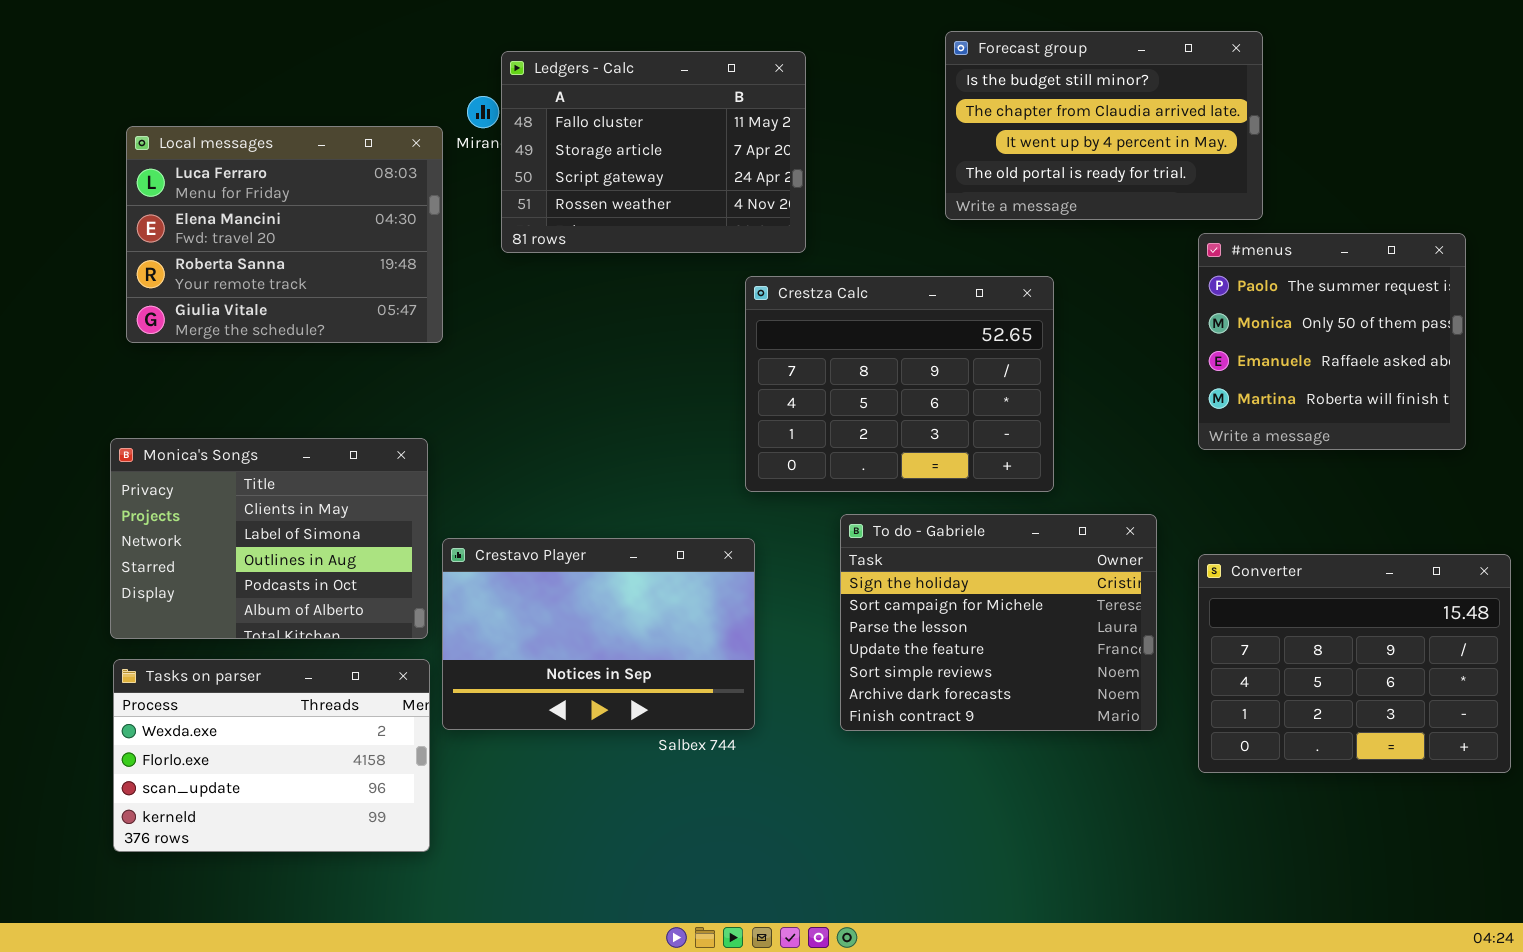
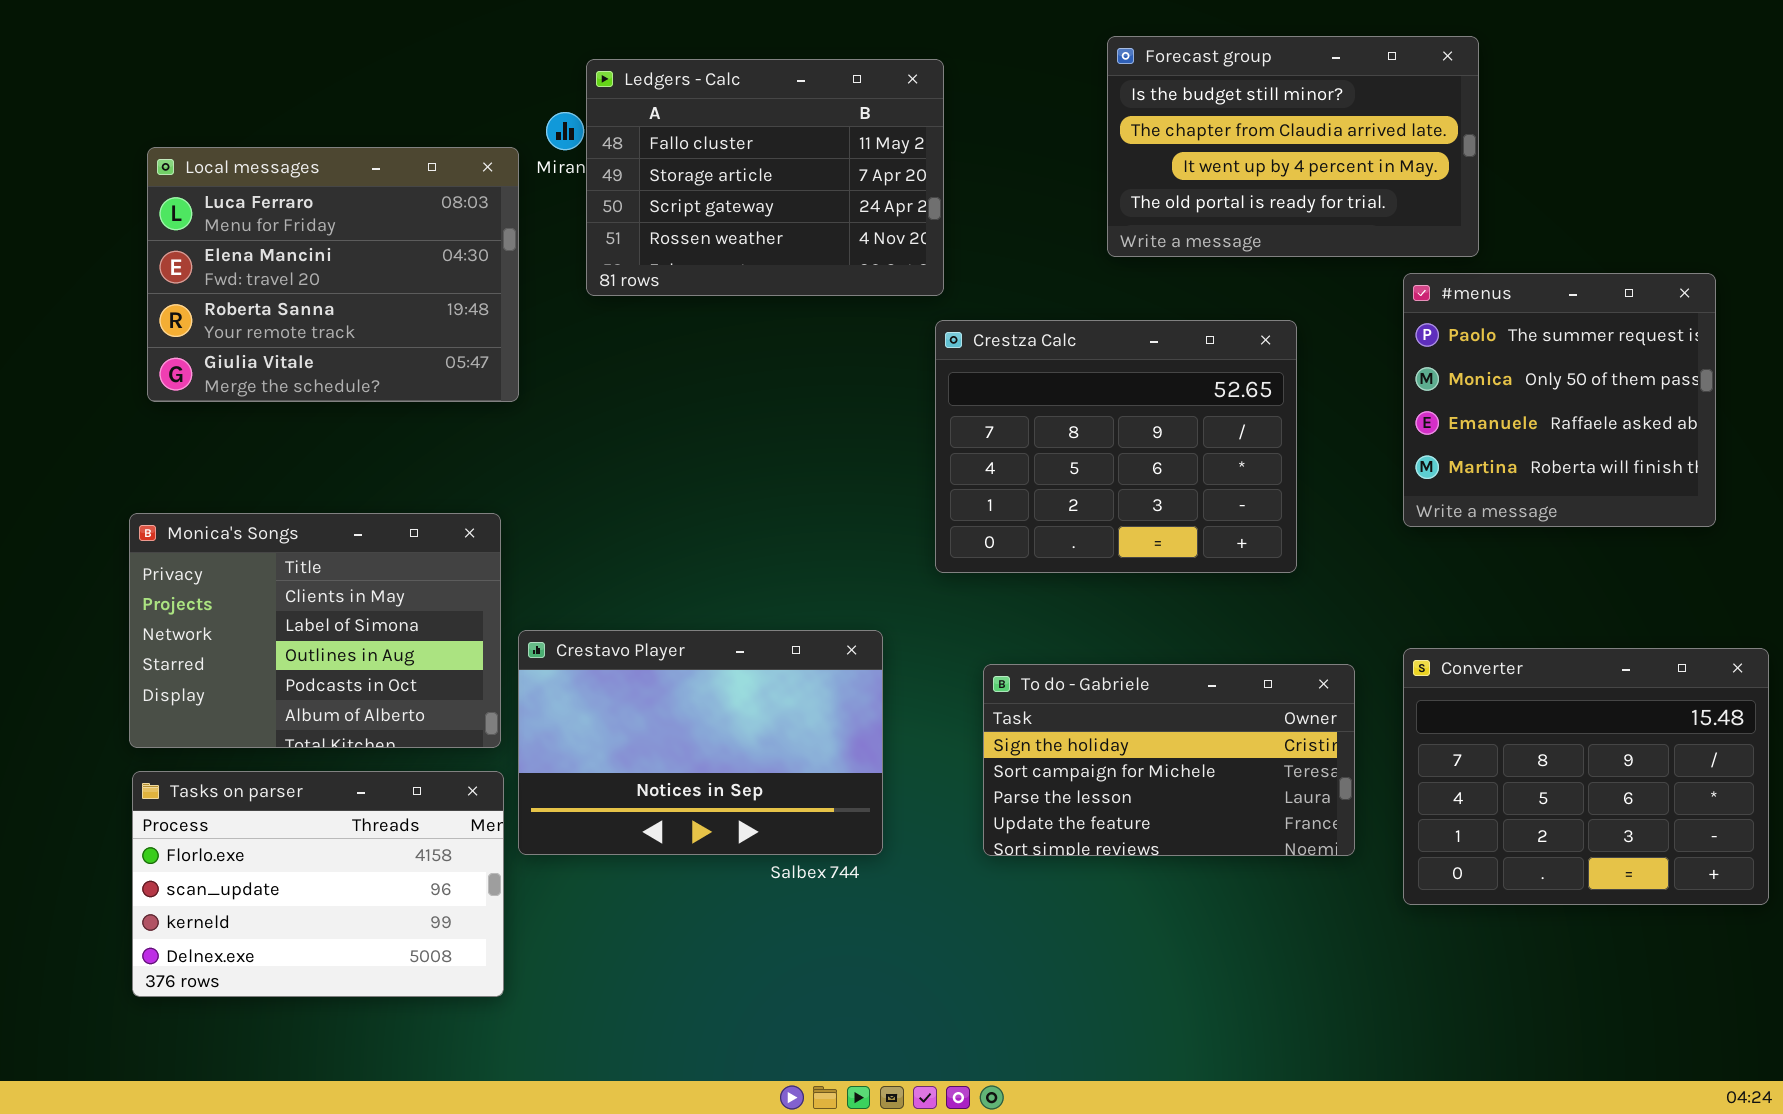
Crestza Calc: [745,276,1054,492] -> [935,320,1297,573], moved
To do - Gabriele: [840,514,1157,731] -> [983,664,1355,856], resized
Tasks on parser: [113,659,430,852] -> [132,771,504,997], scrolled down 1 row

